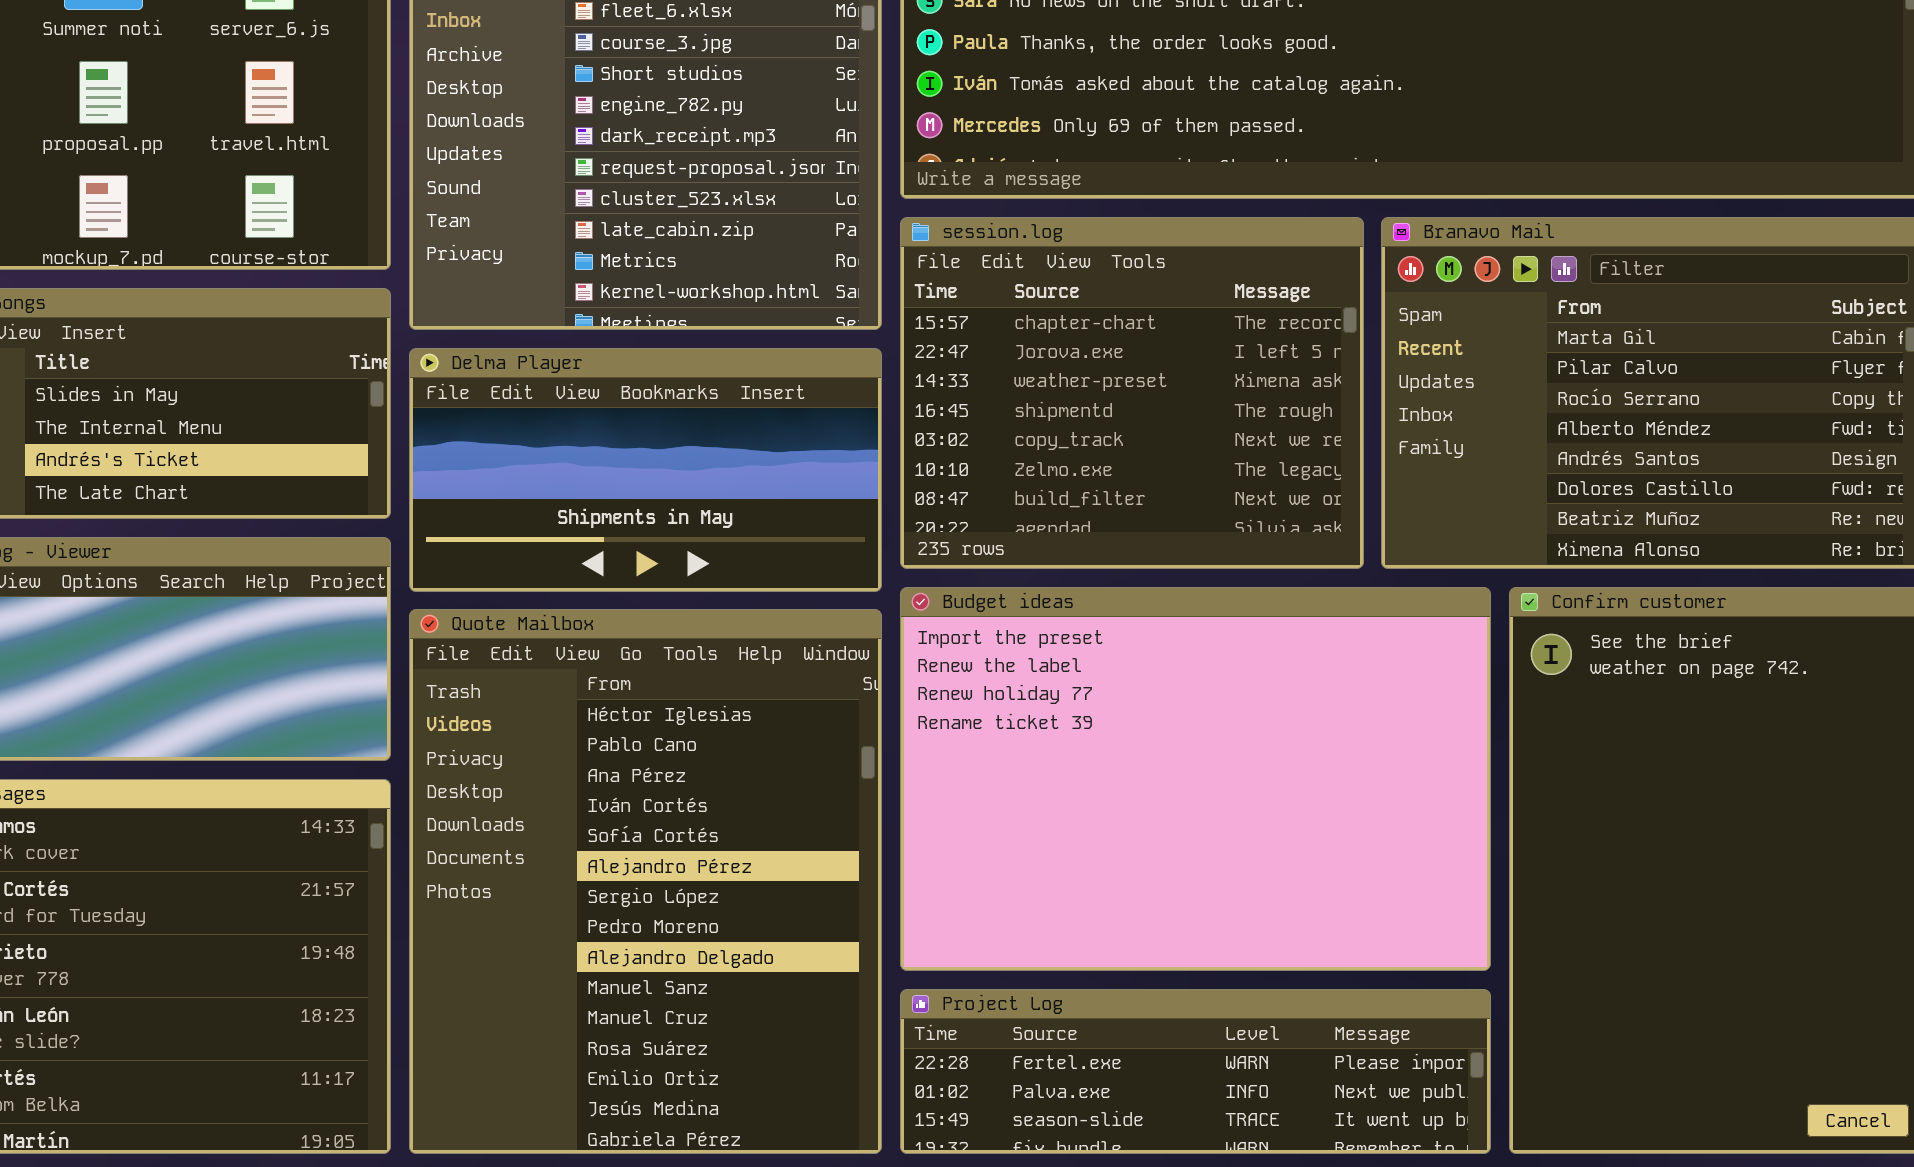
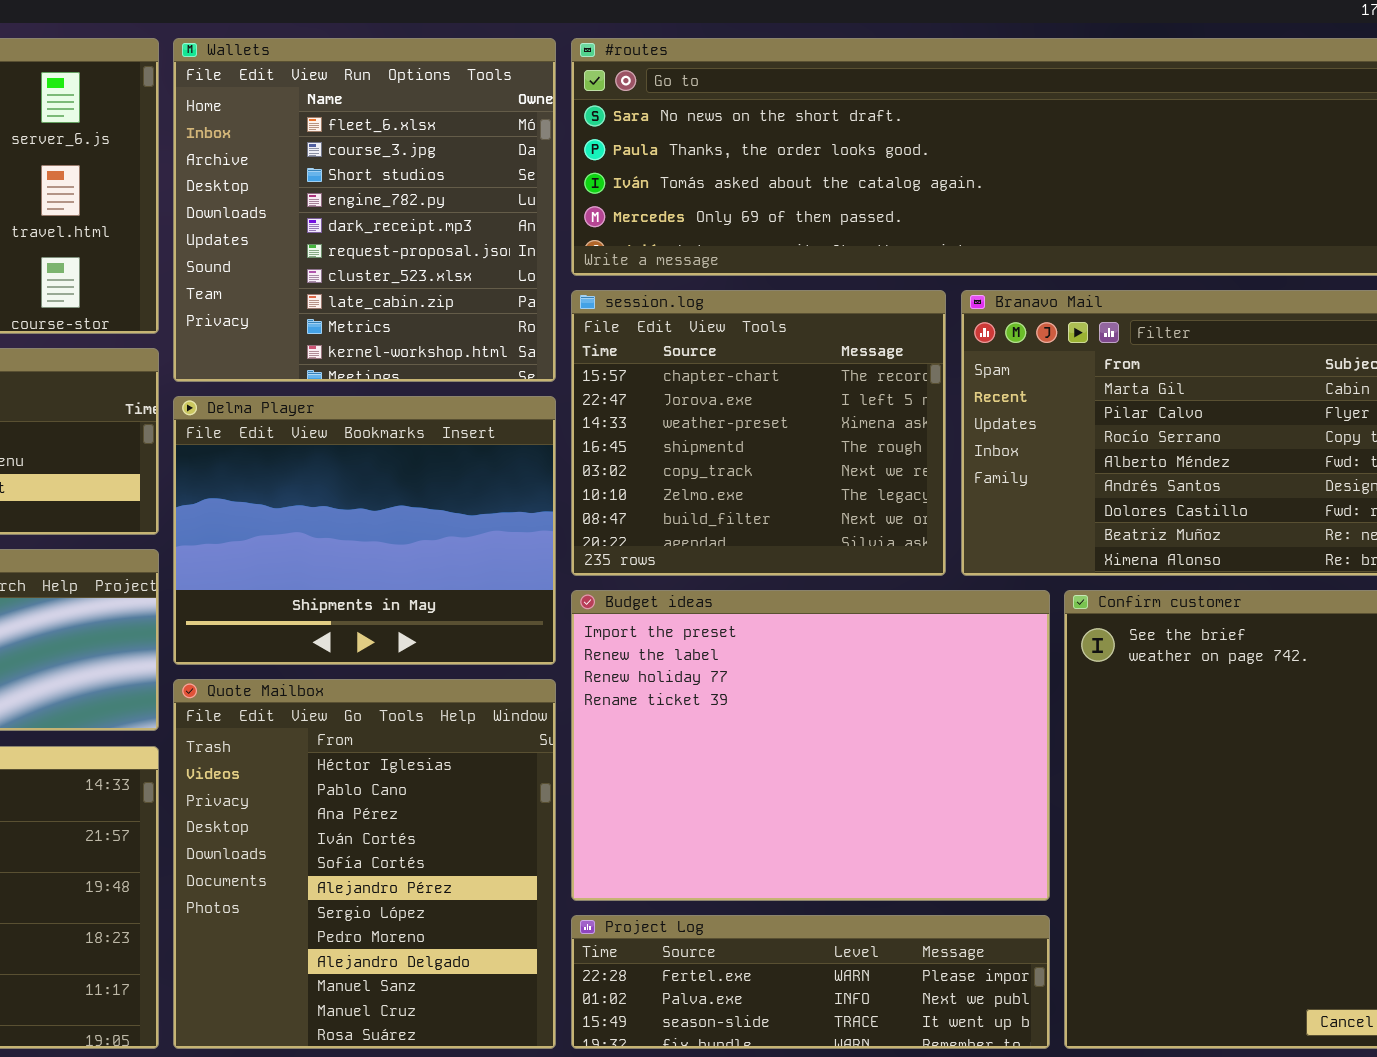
Delma Player: [409,348,882,592] -> [173,396,556,665], resized
Quote Mailbox: [409,609,882,1154] -> [173,679,556,1049], resized

